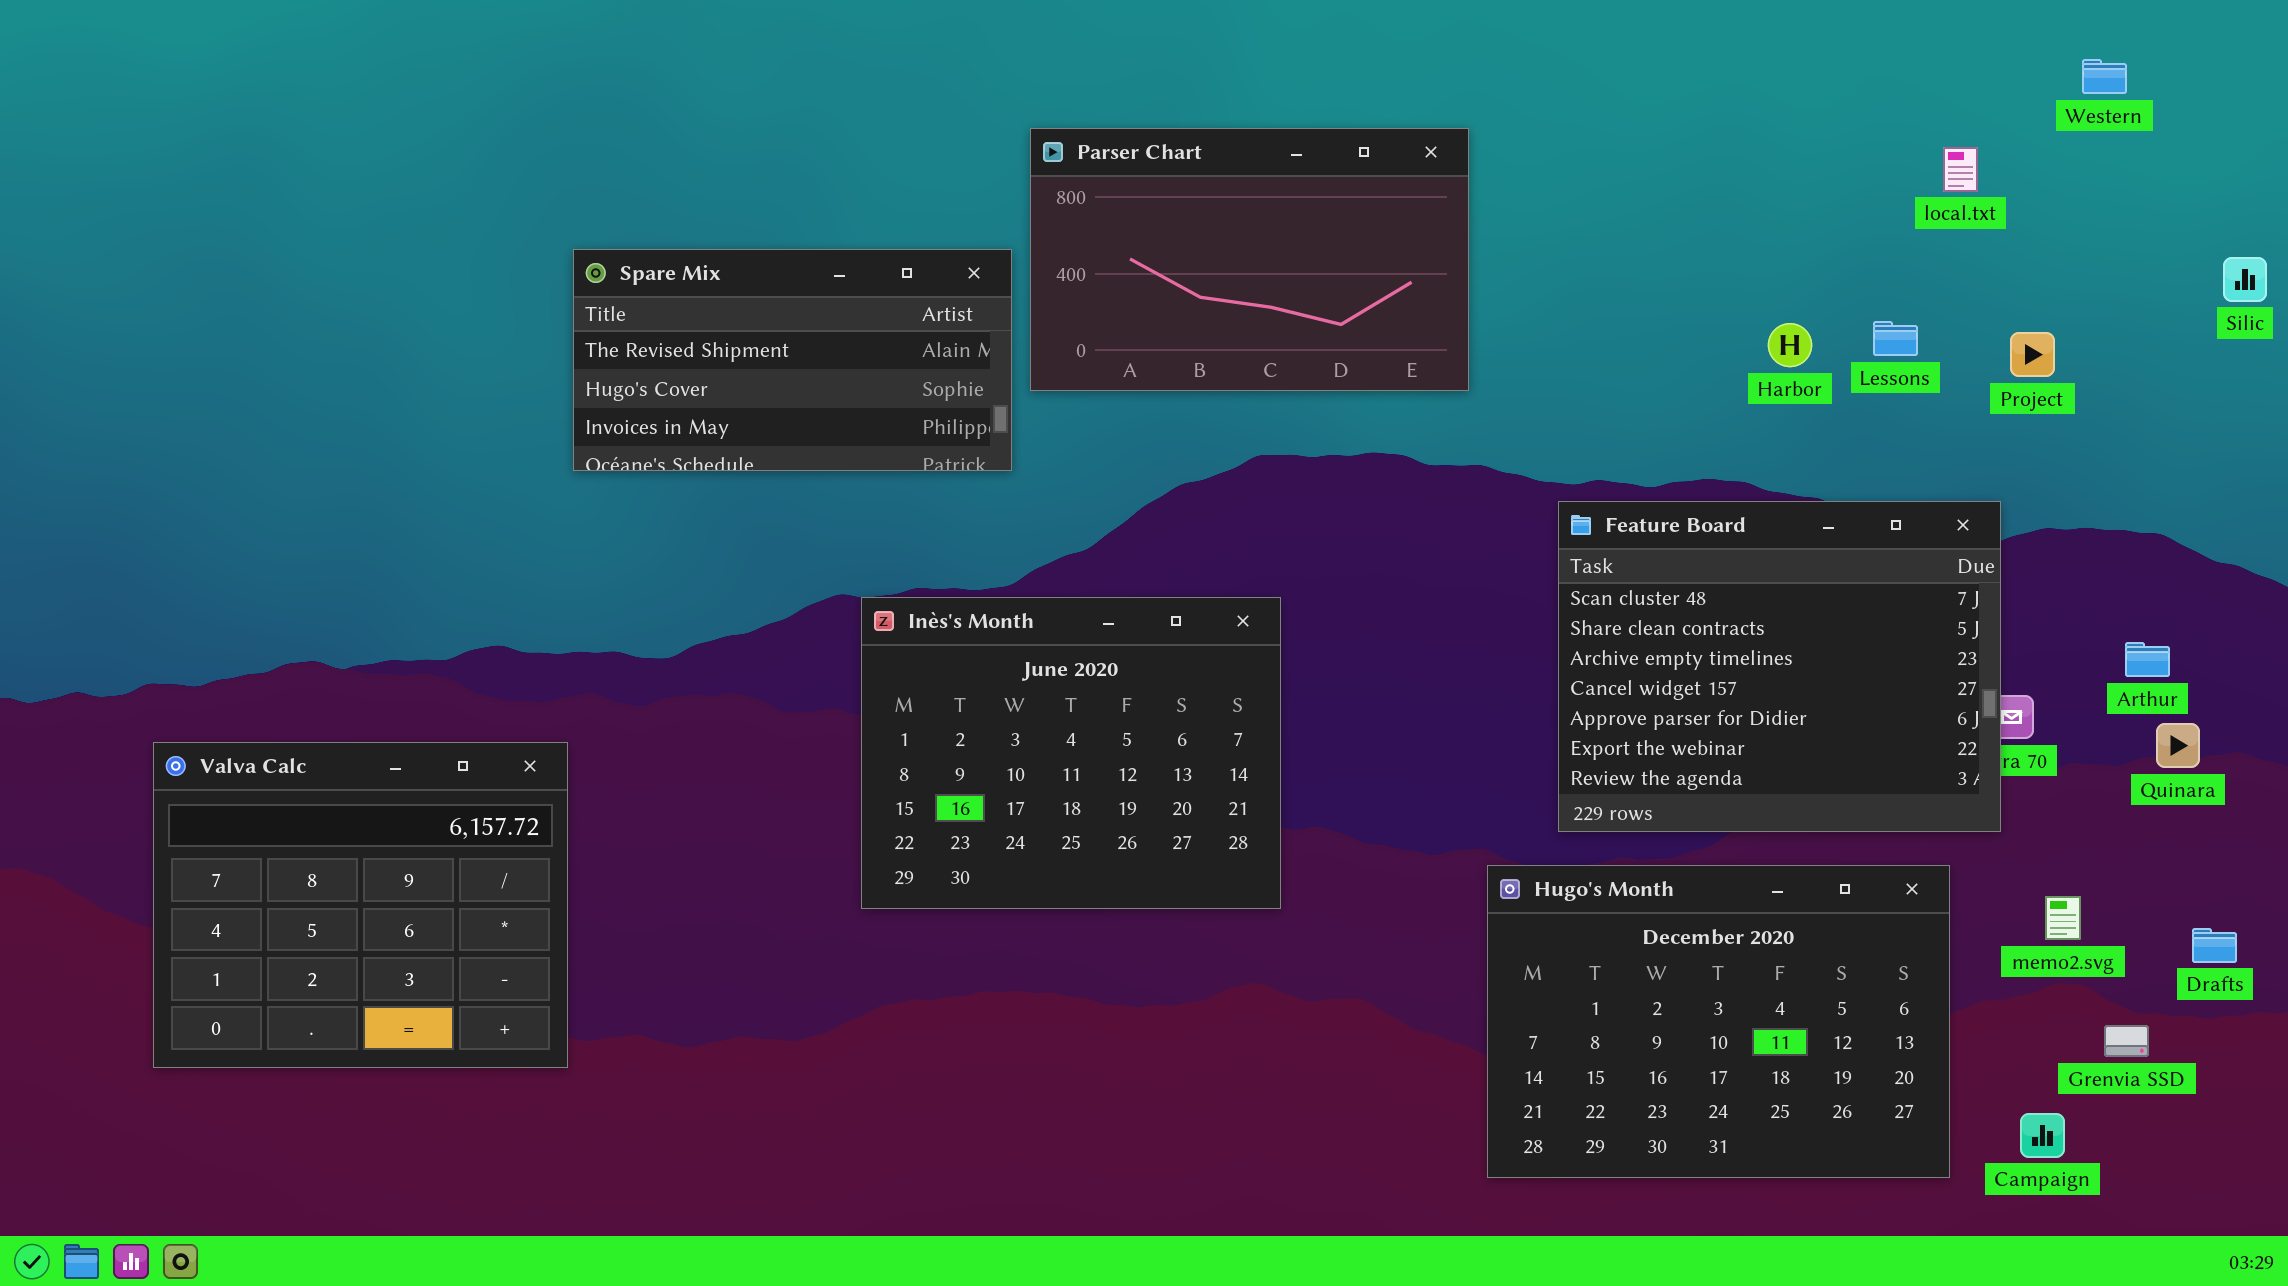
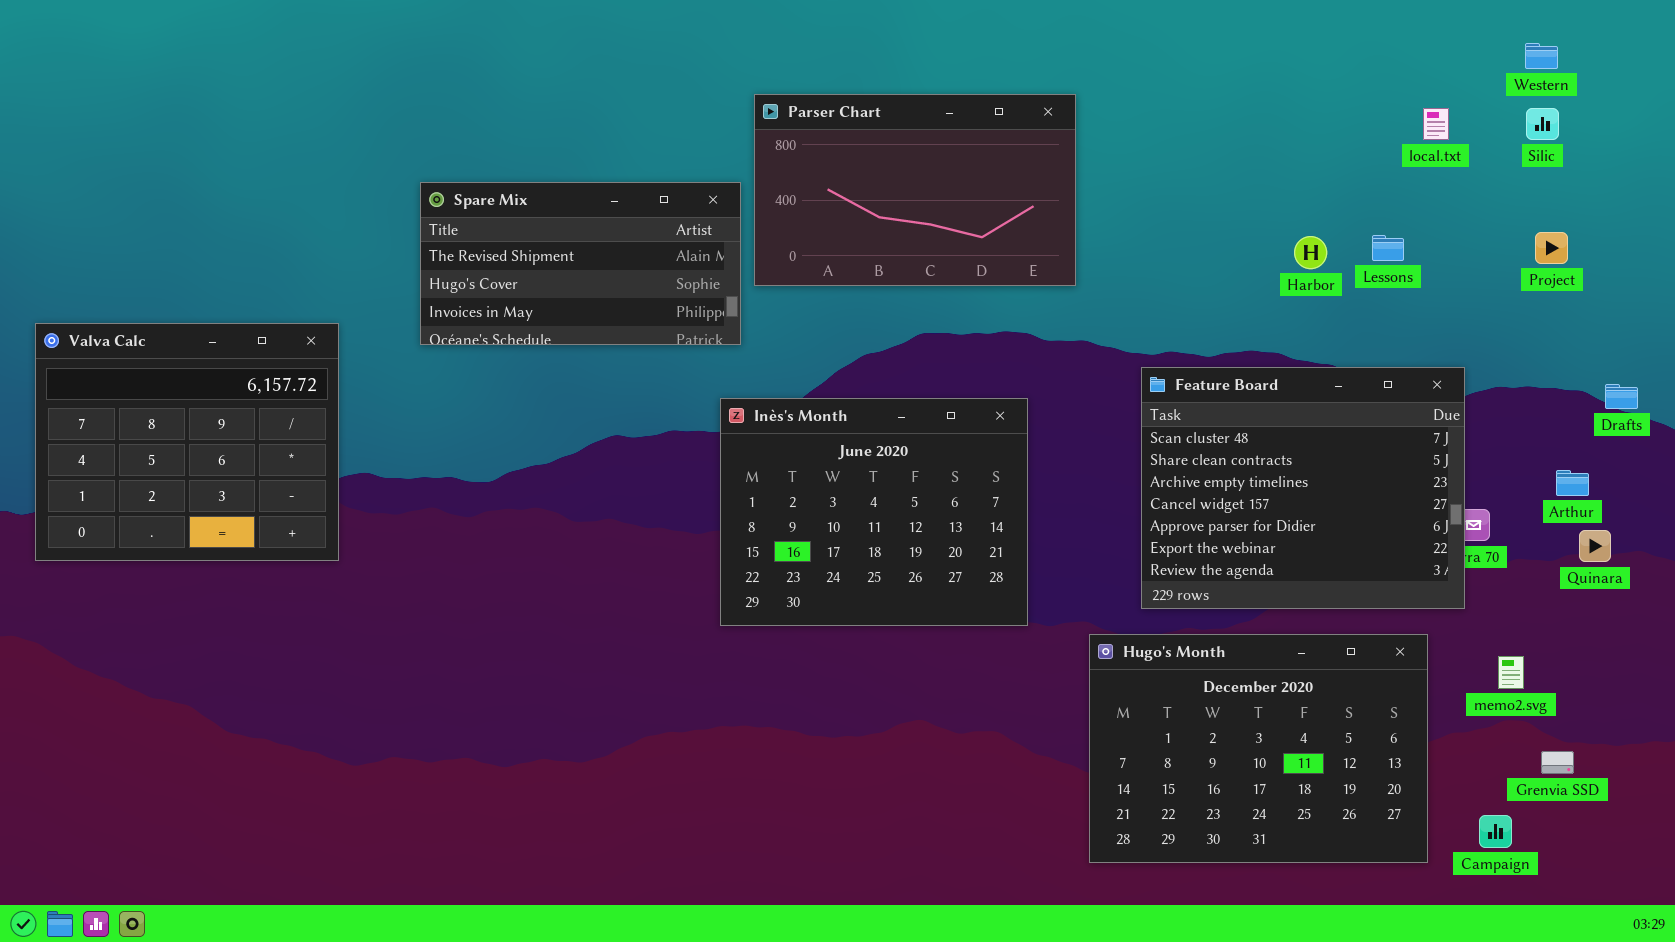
Silic: [2223,257,2267,302] -> [1526,108,1559,140], moved
Project: [2010,332,2055,377] -> [1535,232,1568,264], moved
Inès's Month: [861,597,1281,909] -> [720,398,1028,626], moved
Valva Calc: [153,742,568,1068] -> [35,323,339,561], moved
Drafts: [2192,928,2237,963] -> [1605,384,1638,409], moved

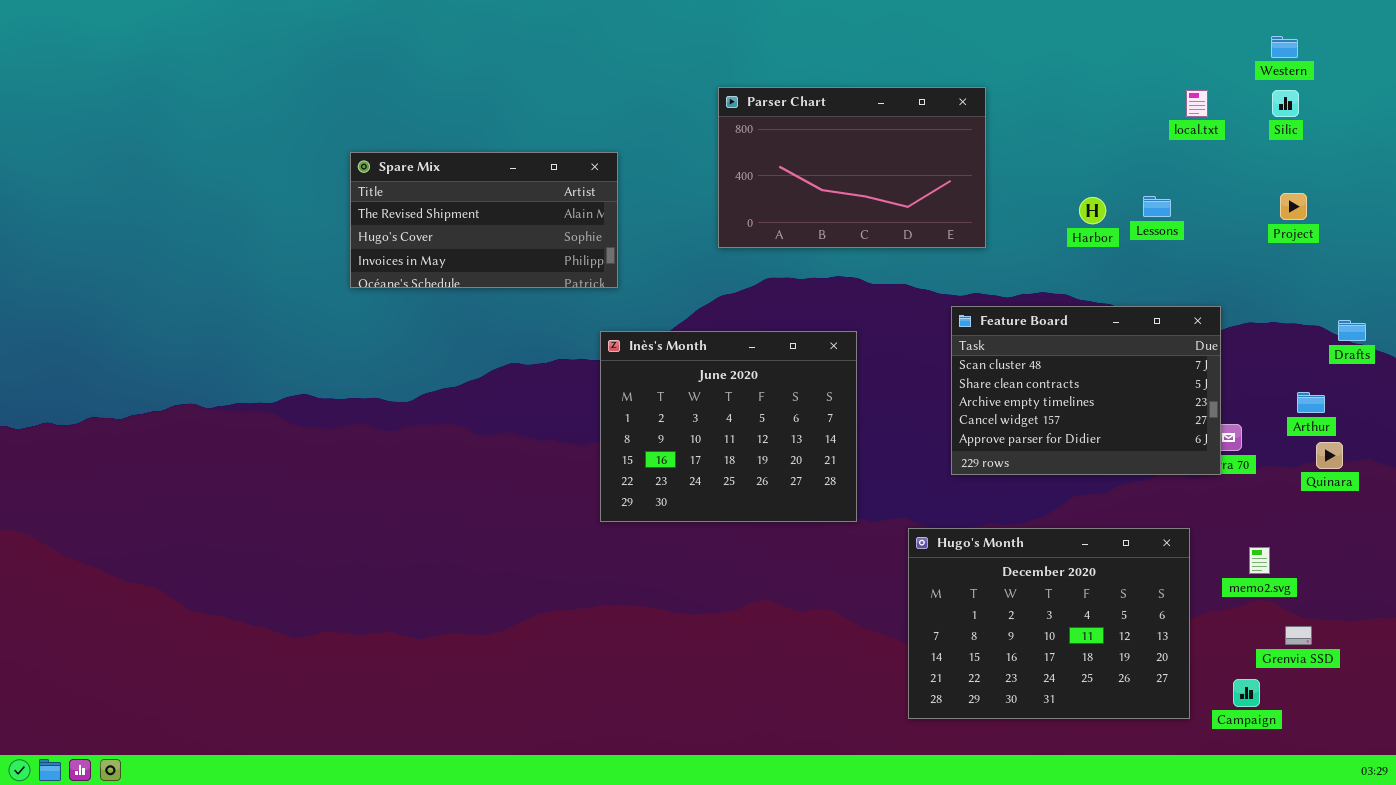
Parser Chart: [754,94,1076,286] -> [718,87,986,248], moved
Valva Calc: [35,323,339,561] -> none, closed
Feature Board: [1141,367,1465,609] -> [951,306,1221,475], resized

